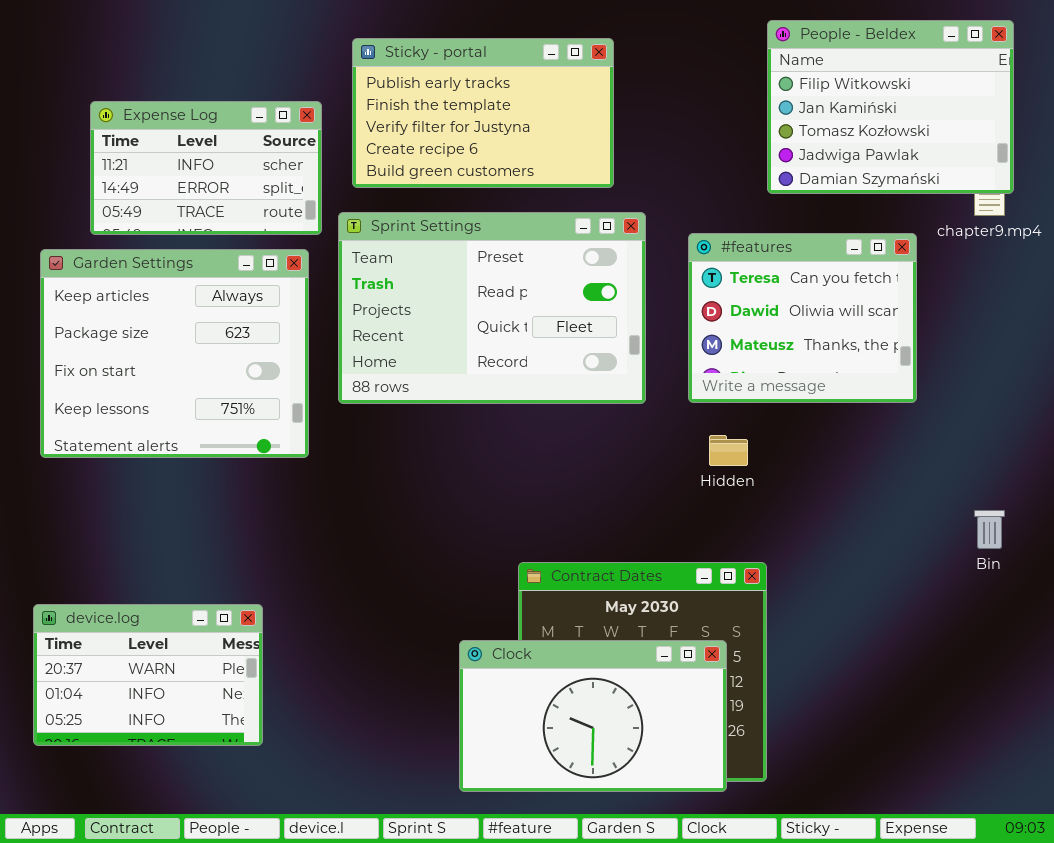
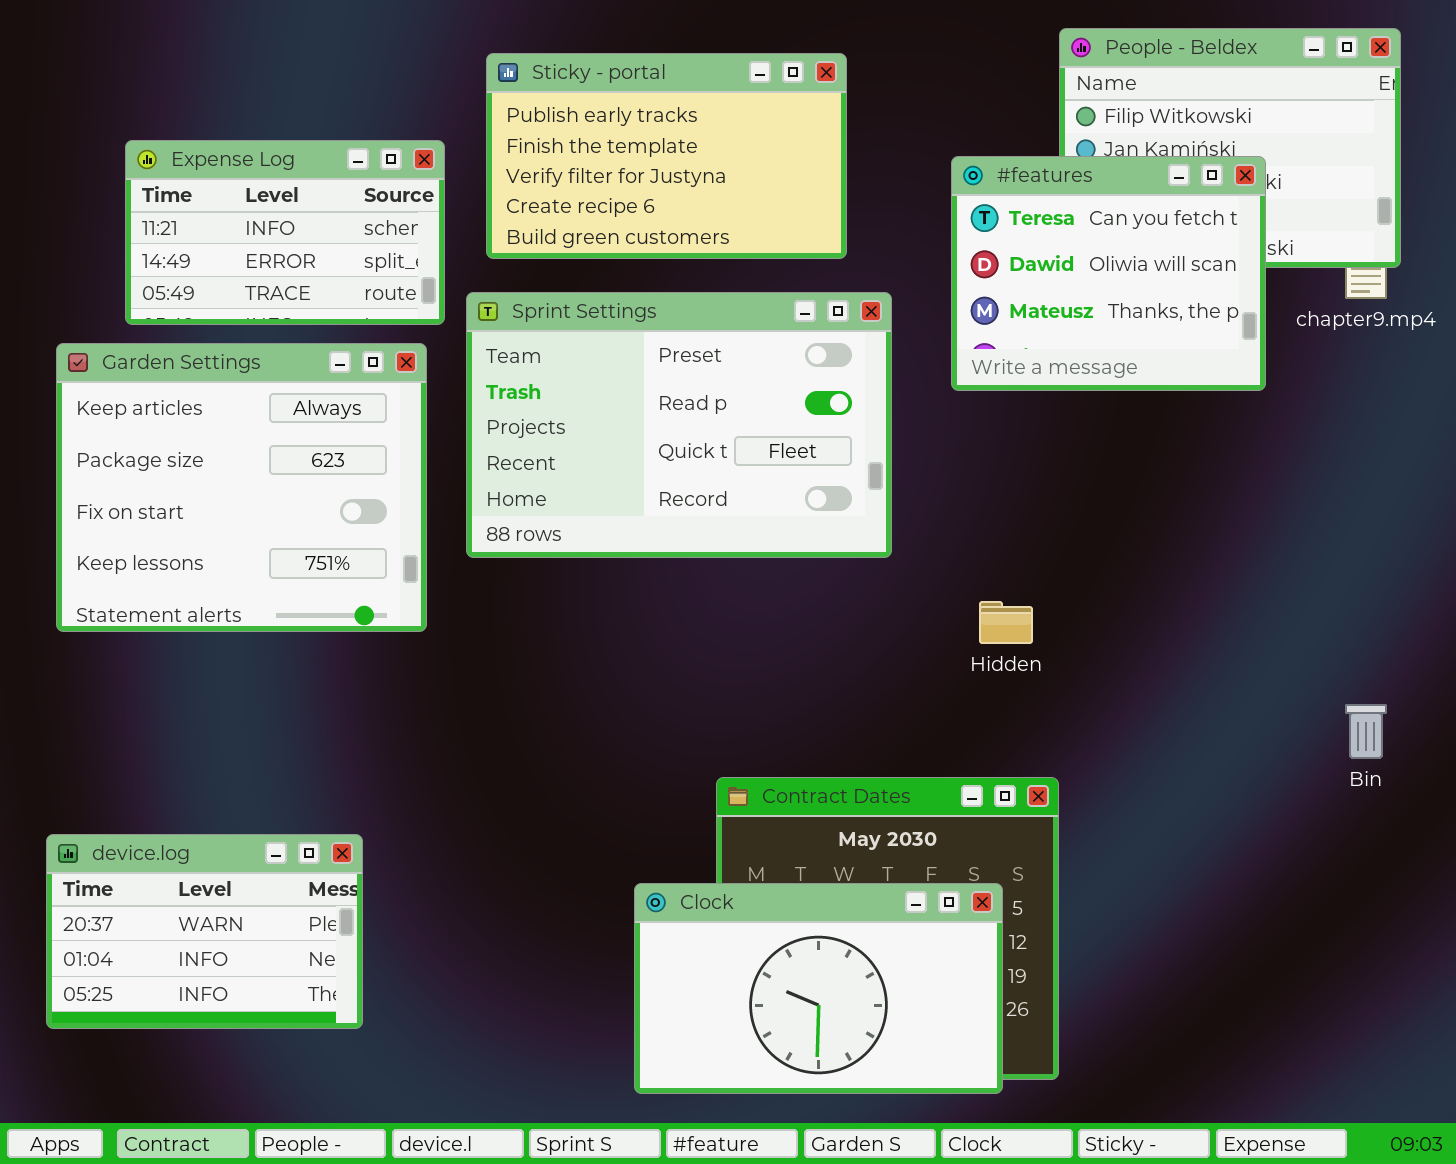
#features: [688,233,917,403] -> [951,156,1266,391], moved

